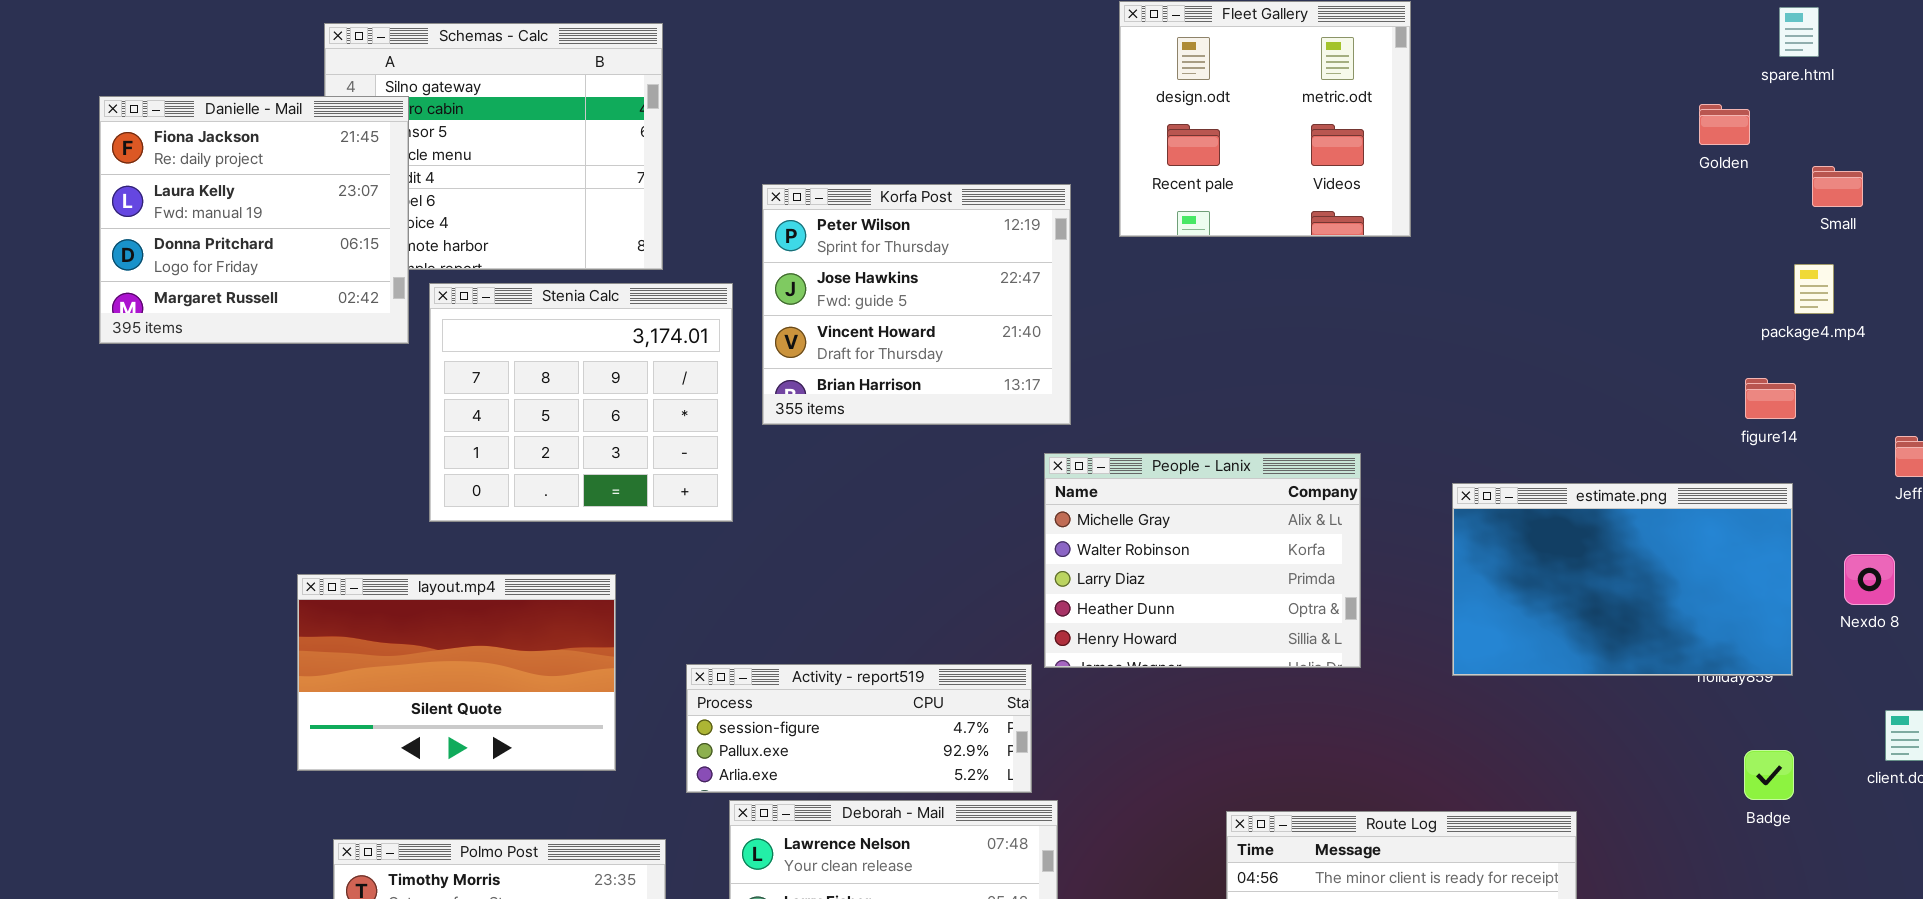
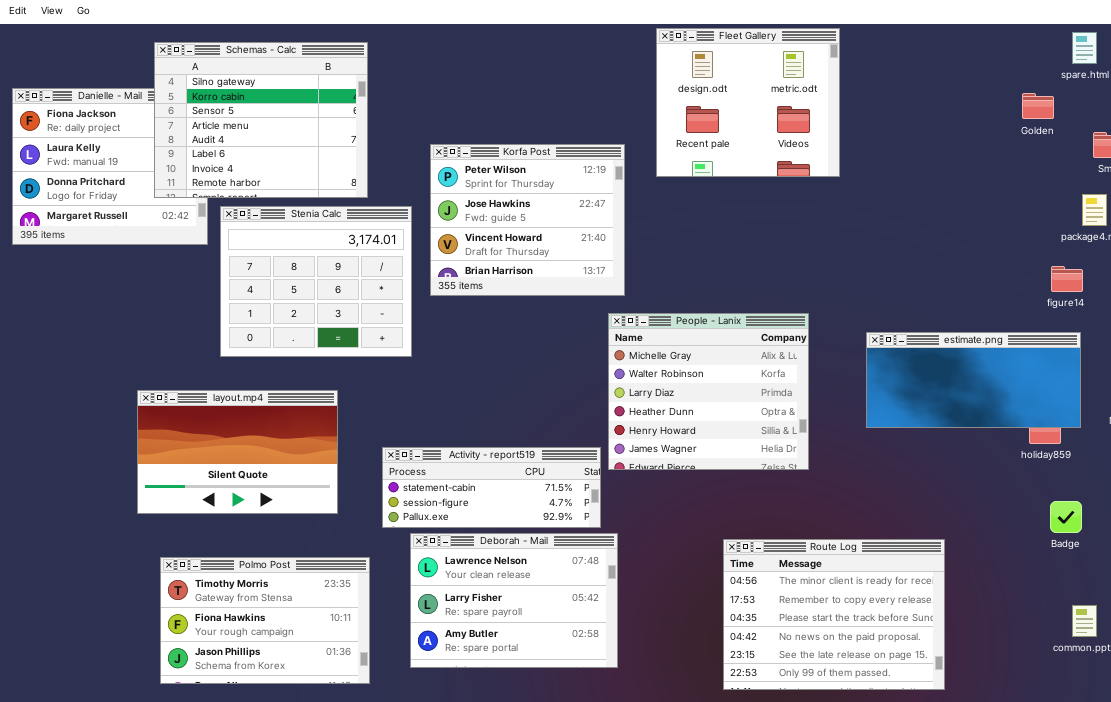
Schemas - Calc: [324,23,663,270] -> [154,42,368,198], raised
People - Lanix: [1044,453,1361,668] -> [608,313,809,470], resized
estimate.png: [1452,483,1793,676] -> [866,332,1081,428], resized
Activity - report519: [686,664,1032,793] -> [382,447,601,528], scrolled up 1 row

